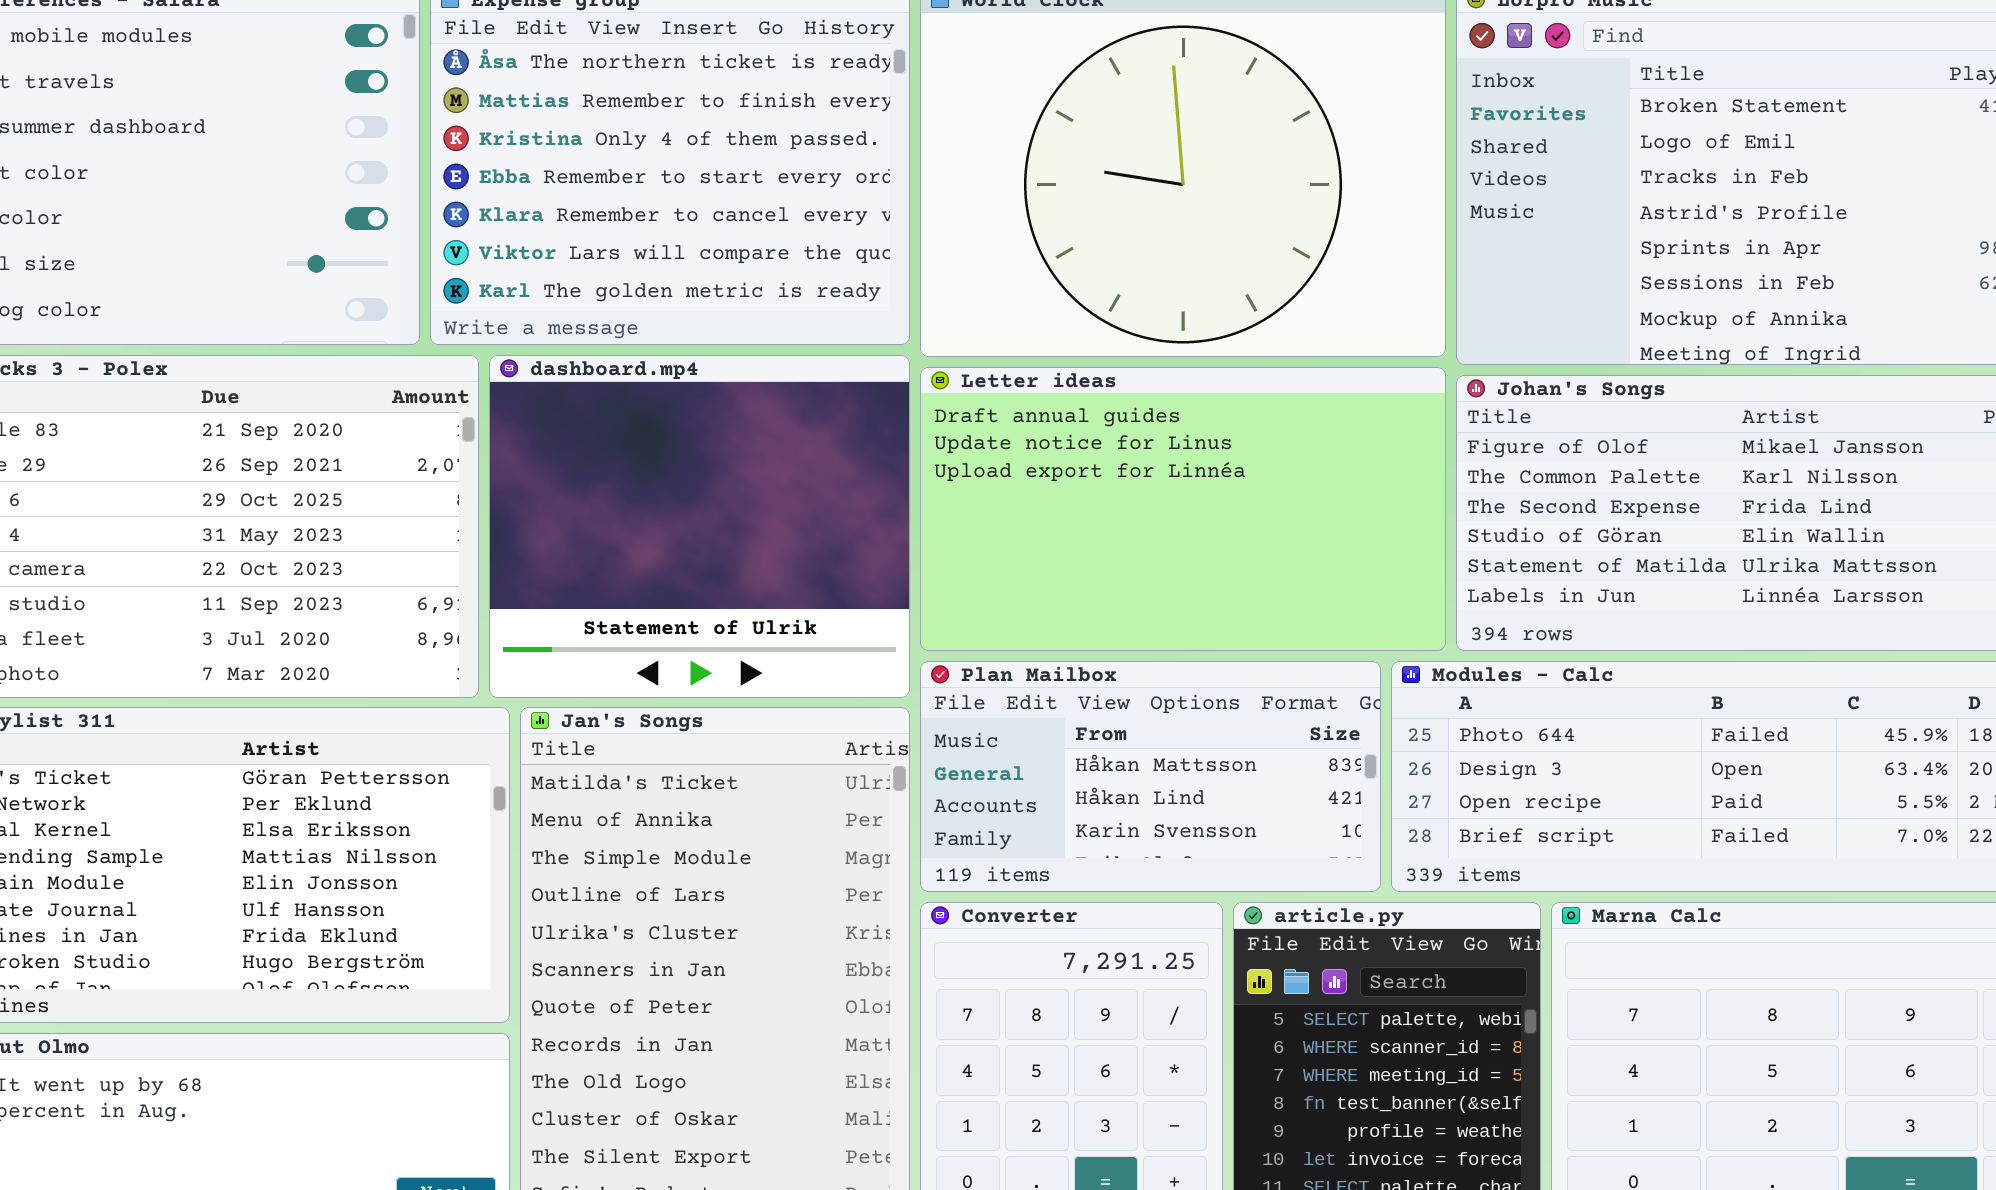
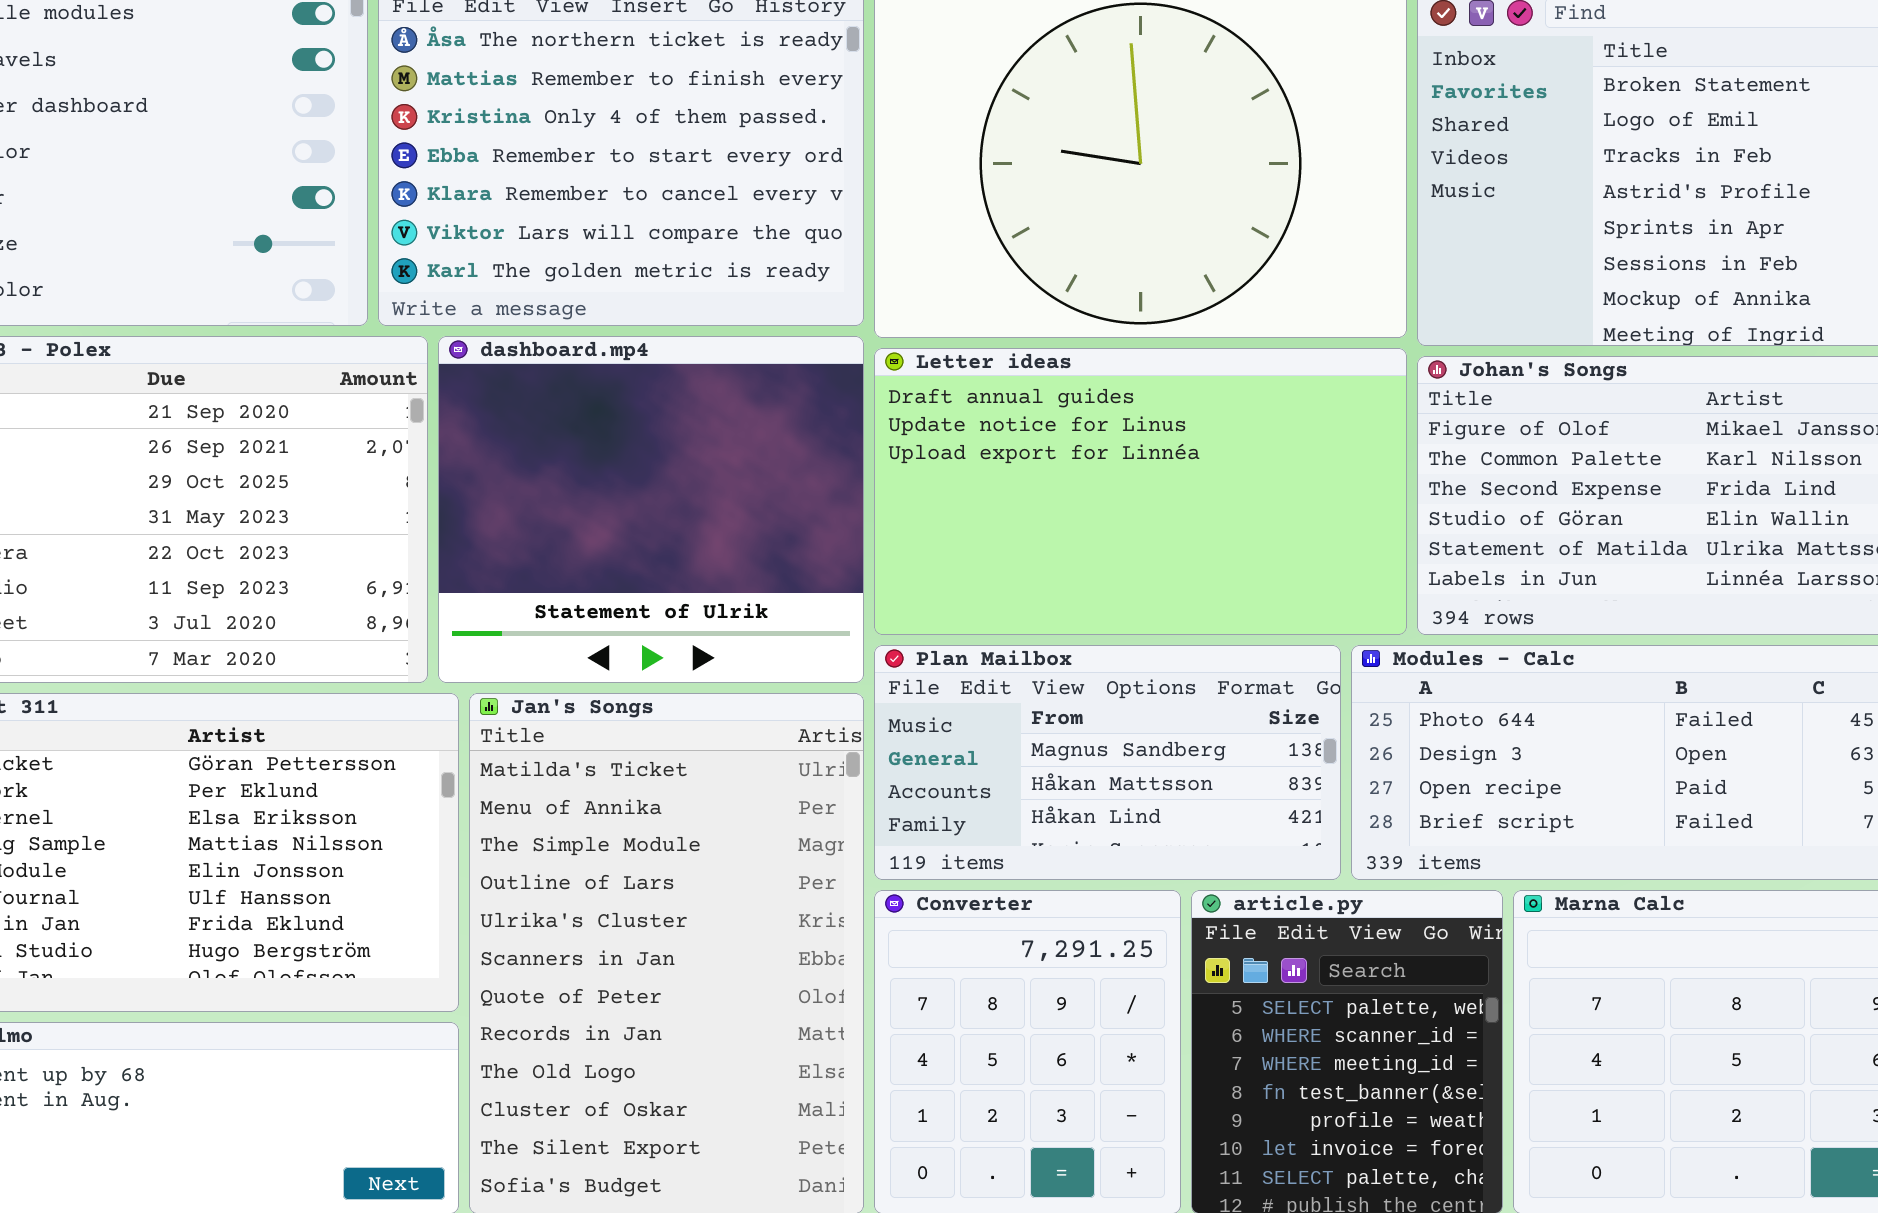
Plan Mailbox: [920,661,1381,892] -> [874,645,1341,880], scrolled up 1 row

